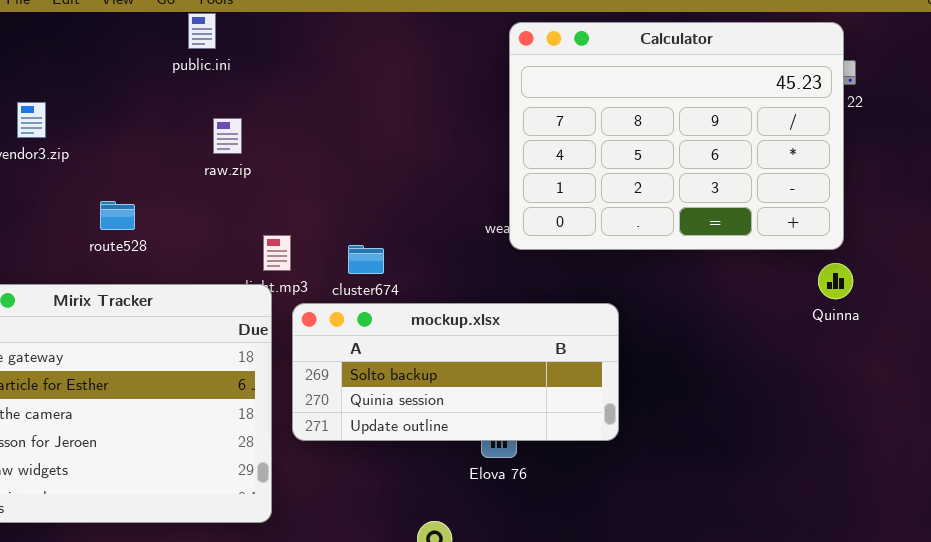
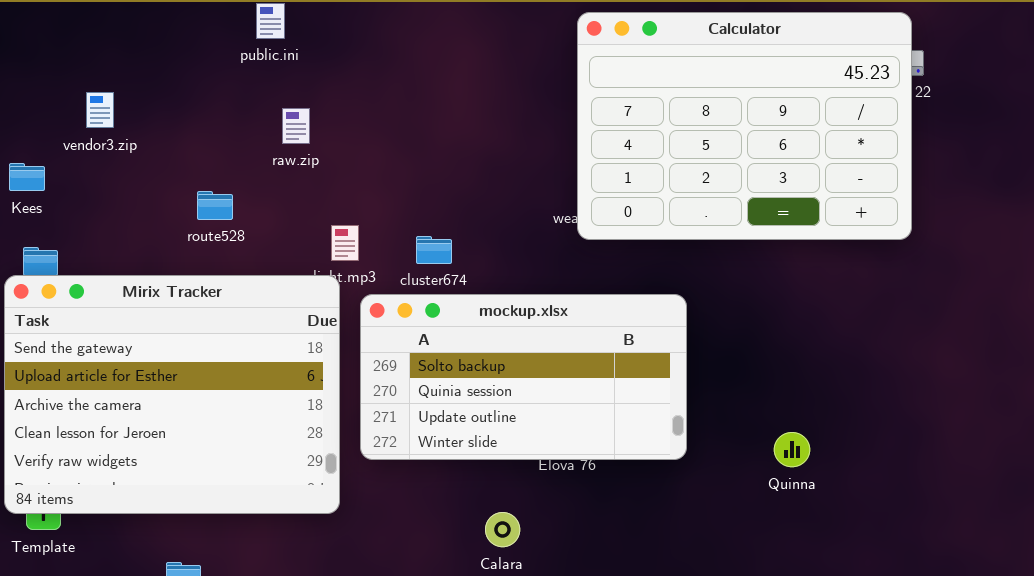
route528: [100,201,135,230] -> [197,191,233,220], moved
Quinna: [818,263,853,299] -> [774,432,810,467], moved
mockup.xlsx: [292,303,619,441] -> [360,294,687,460], resized

